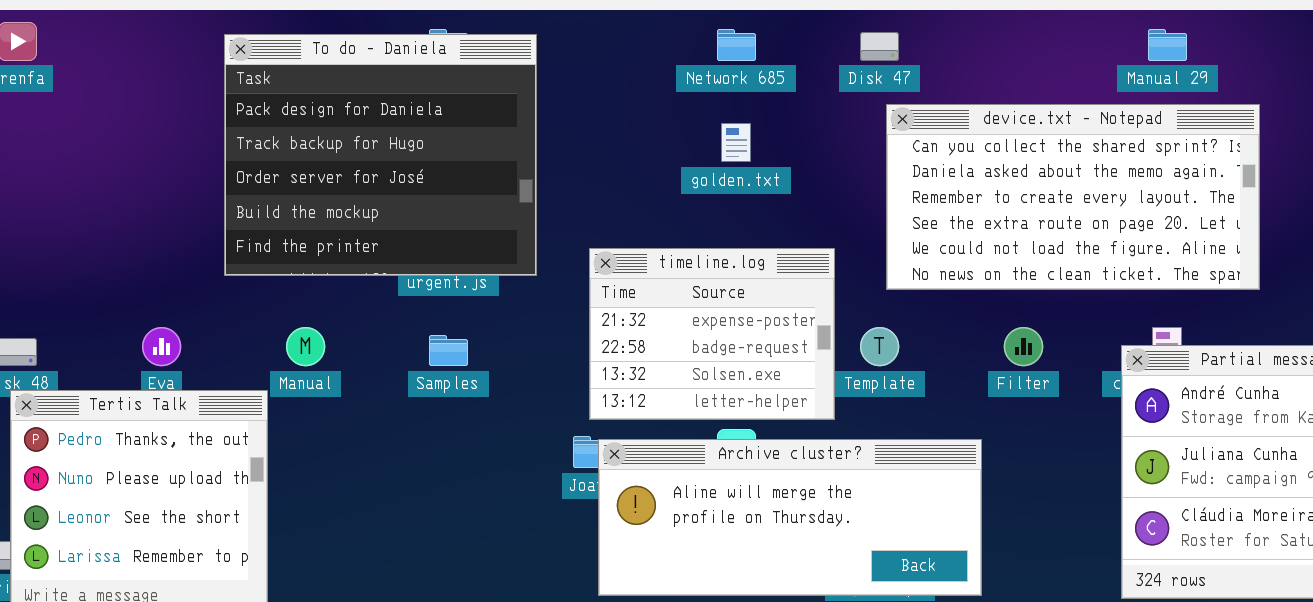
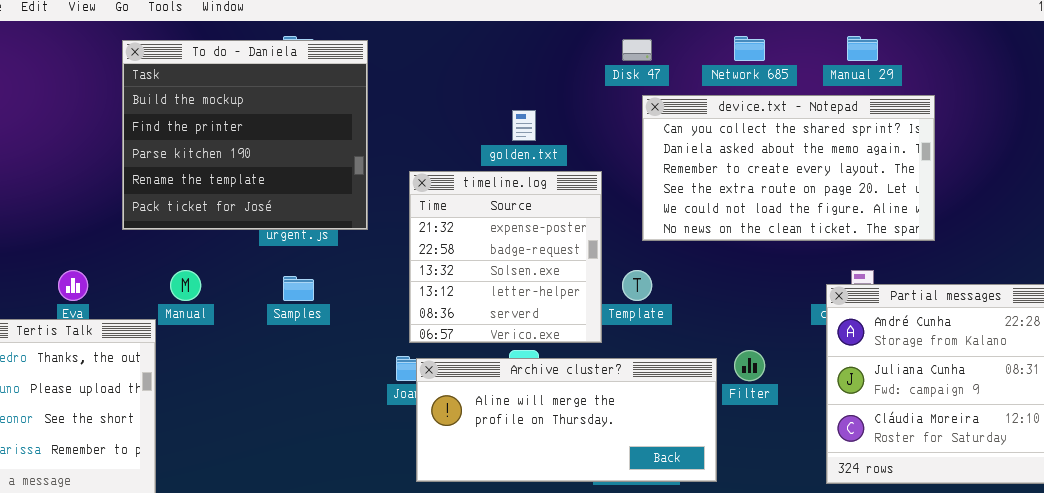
Network 685: [717,29,756,61] -> [734,36,765,61], moved
To do - Daniela: [224,34,537,276] -> [122,40,368,230], scrolled down 3 rows
timeline.log: [589,248,835,420] -> [409,171,602,343], resized
Filter: [1004,327,1043,366] -> [734,350,765,381], moved

